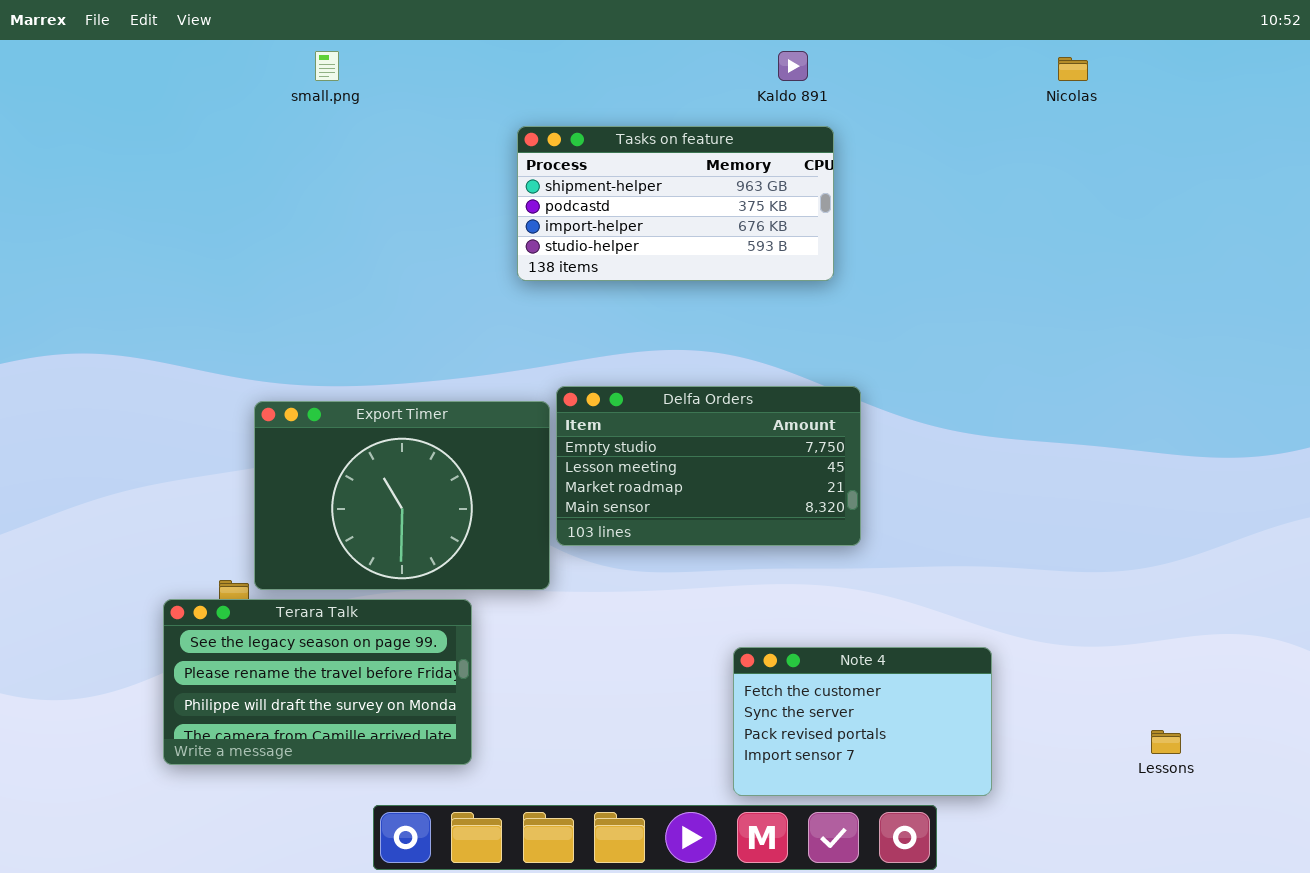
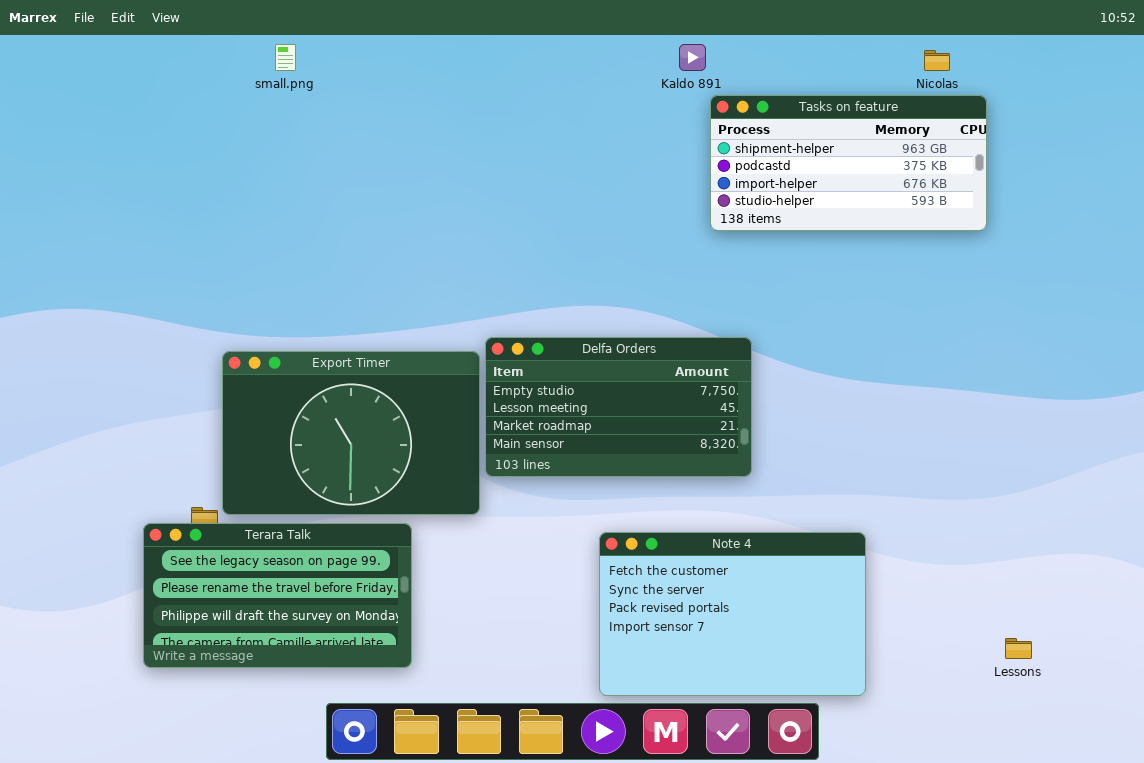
Tasks on feature: [517,126,834,281] -> [710,95,987,231], moved
Note 4: [733,647,992,796] -> [599,532,866,696], resized

